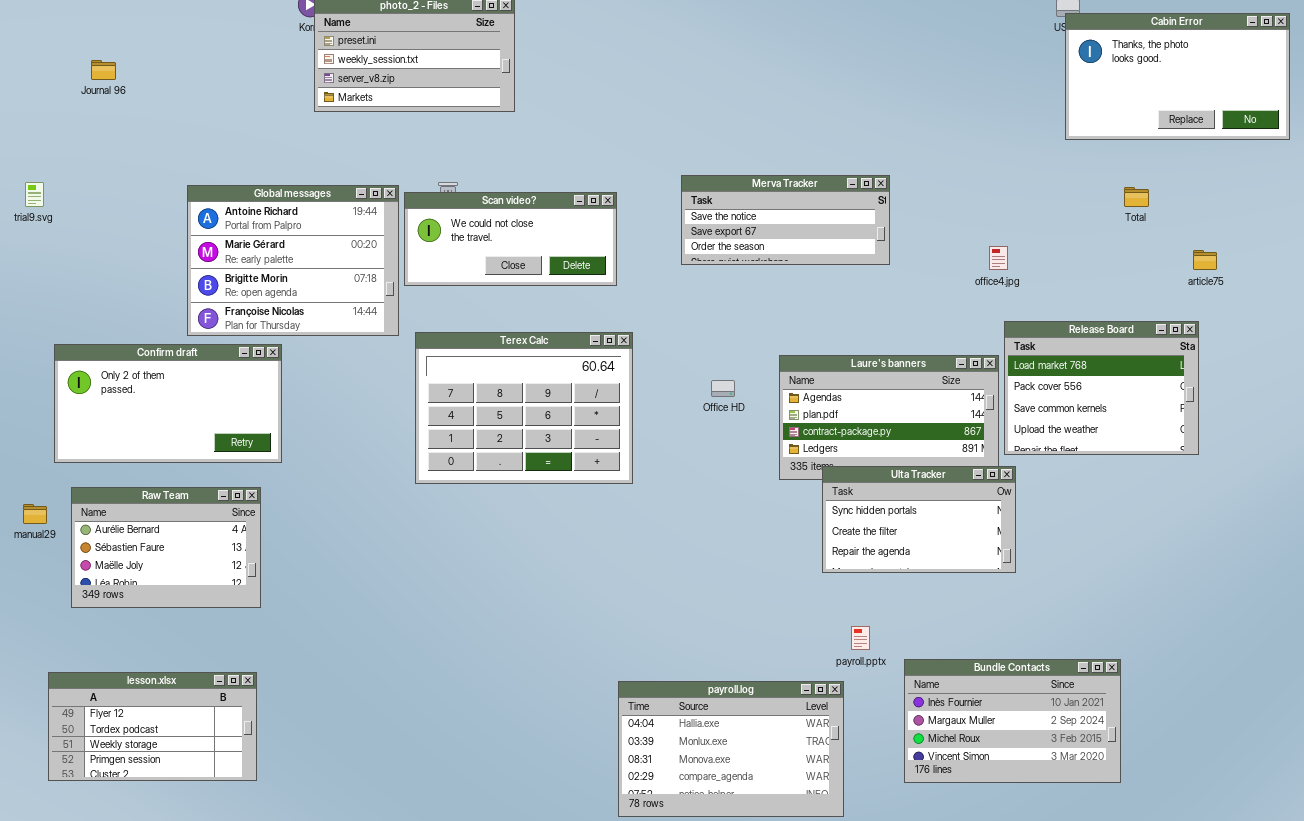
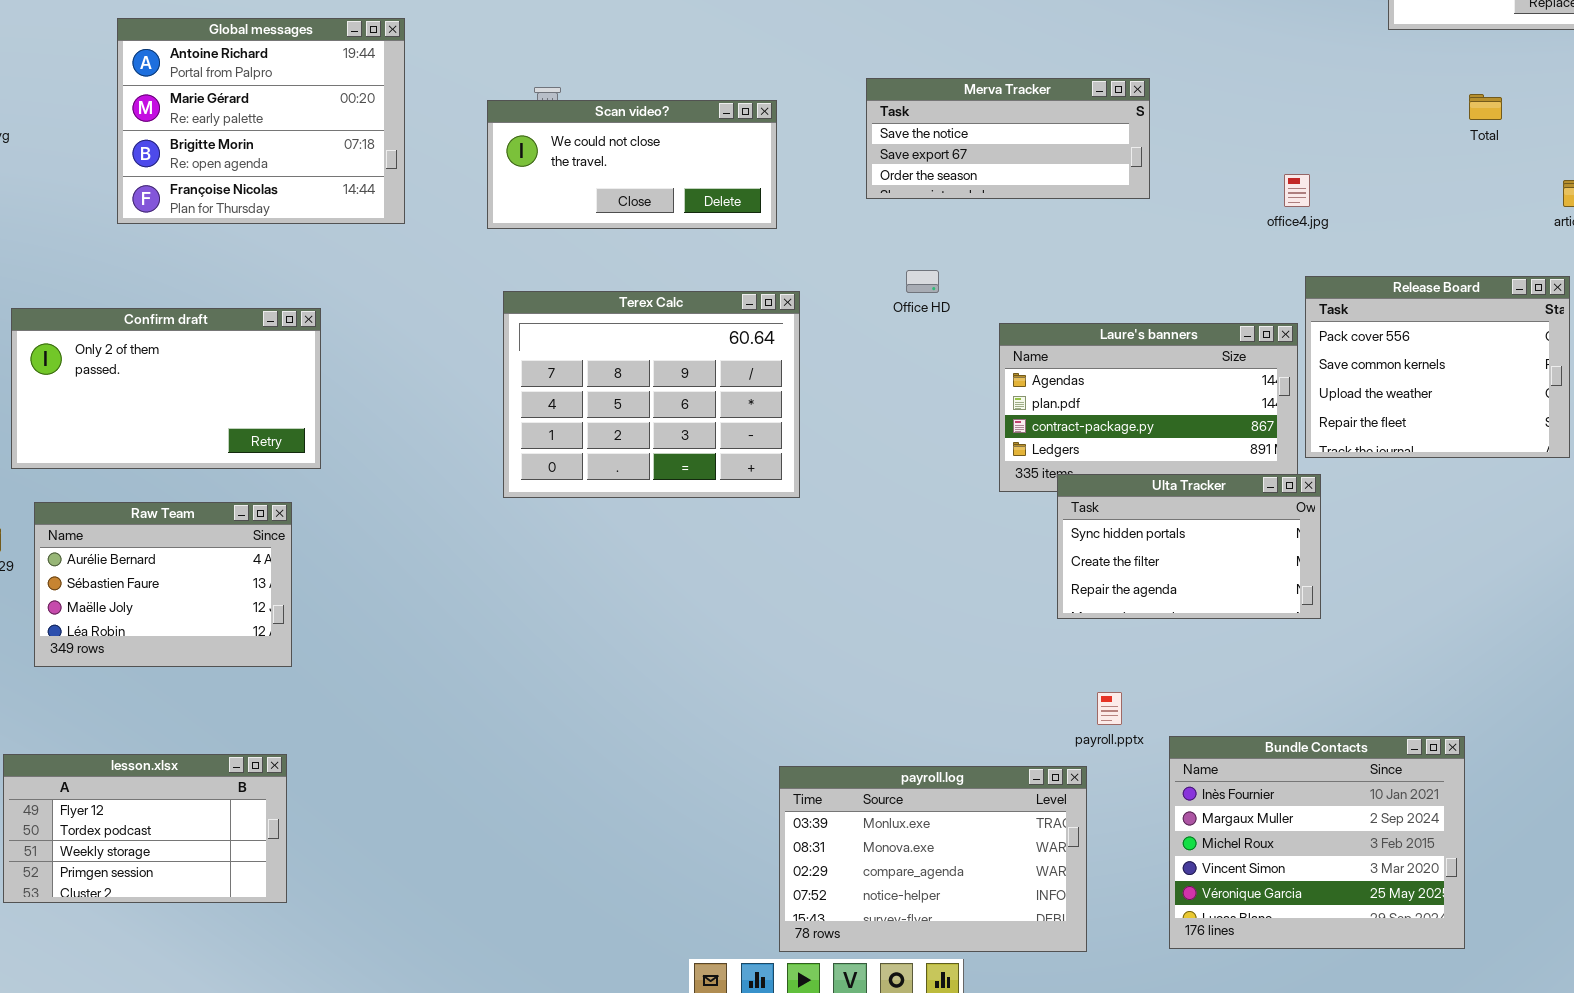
Global messages: [187,185,399,336] -> [117,18,405,224], moved
Release Board: [1004,321,1199,455] -> [1305,276,1570,458], scrolled down 1 row
Office HD: [711,380,735,397] -> [906,270,939,293], moved
Bundle Contacts: [904,659,1121,783] -> [1169,736,1465,949], resized
payroll.log: [618,681,844,817] -> [779,766,1087,952], scrolled down 1 row

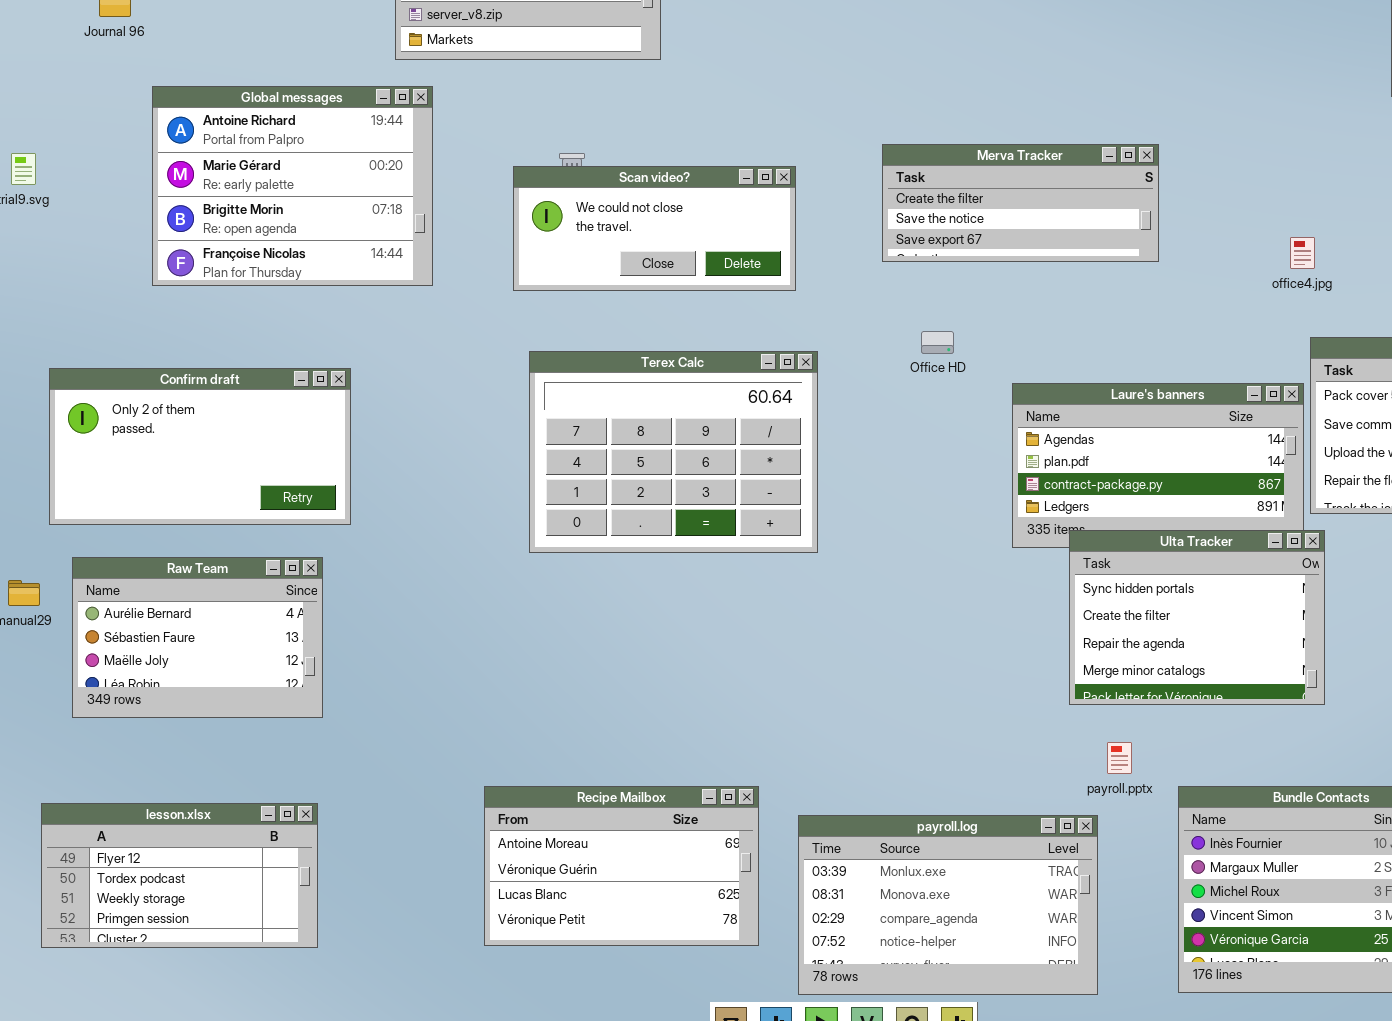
Merva Tracker: [866,78,1150,199] -> [882,144,1159,262], scrolled up 1 row
Ulta Tracker: [1057,474,1321,619] -> [1069,530,1325,705], resized
Recipe Mailbox: none -> [484,786,759,946], opened

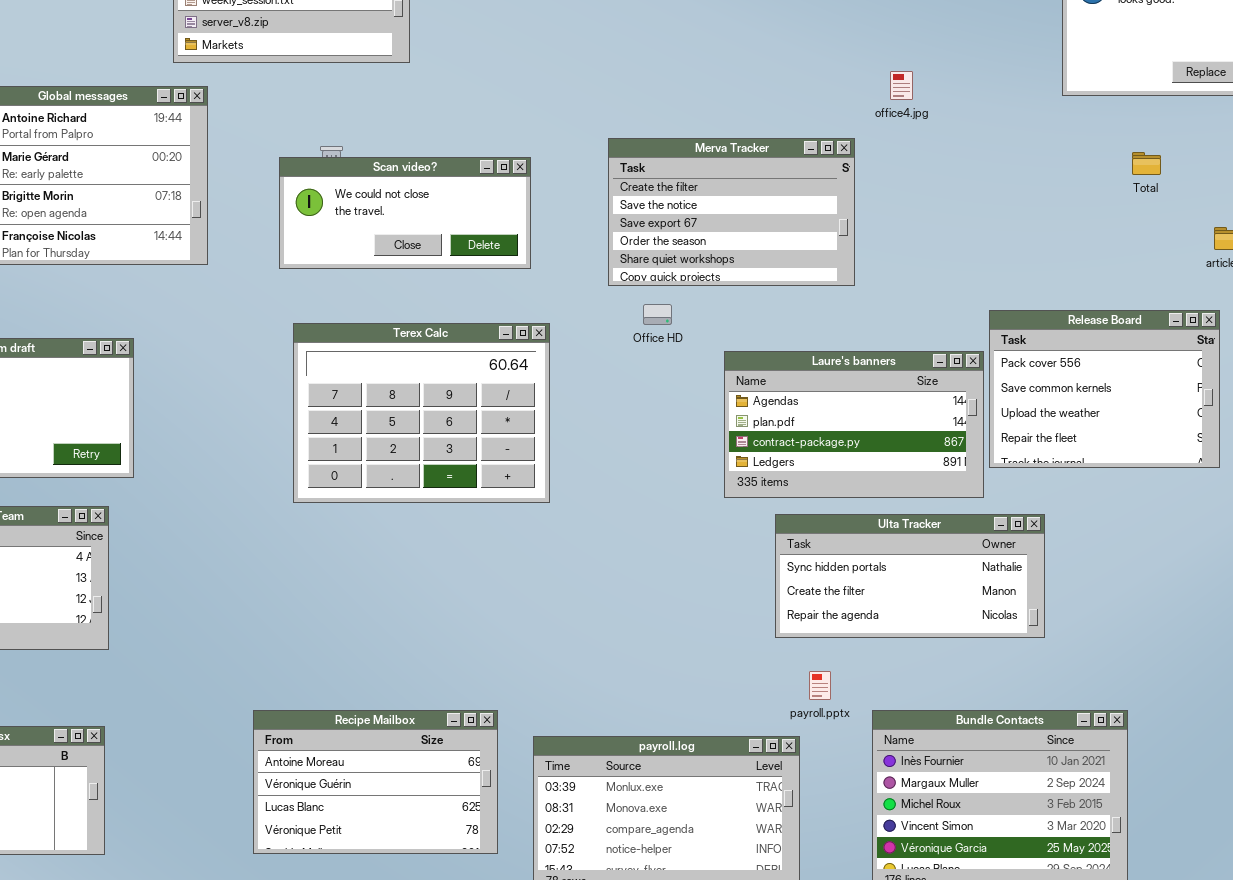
Merva Tracker: [882,144,1159,262] -> [608,138,855,286], resized
office4.jpg: [1290,237,1315,269] -> [890,71,913,100], moved
Ulta Tracker: [1069,530,1325,705] -> [775,514,1045,638], resized

